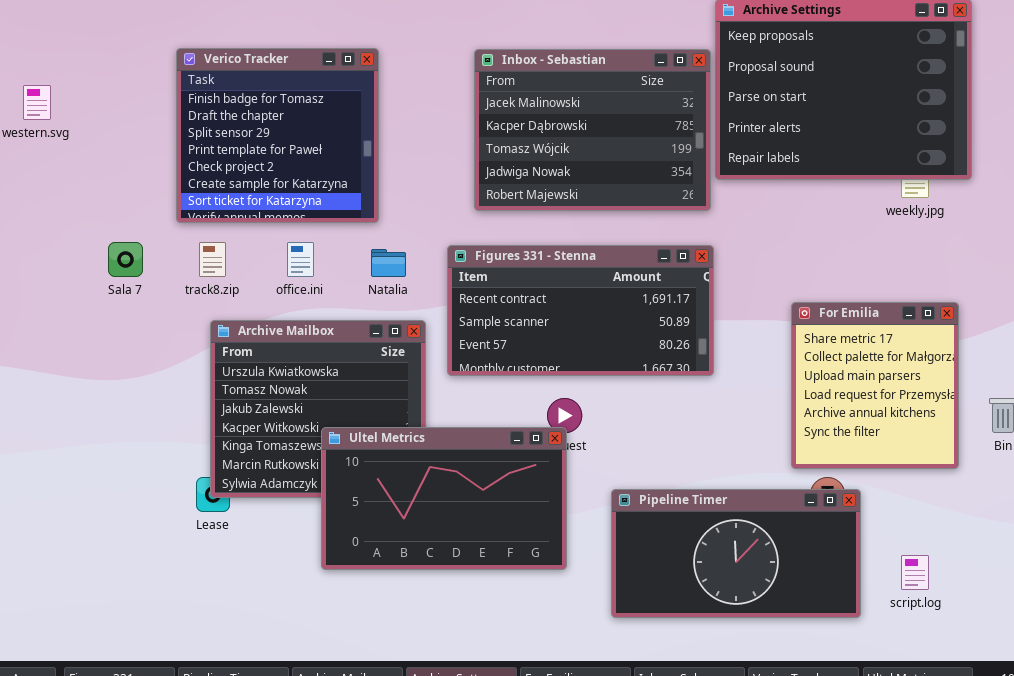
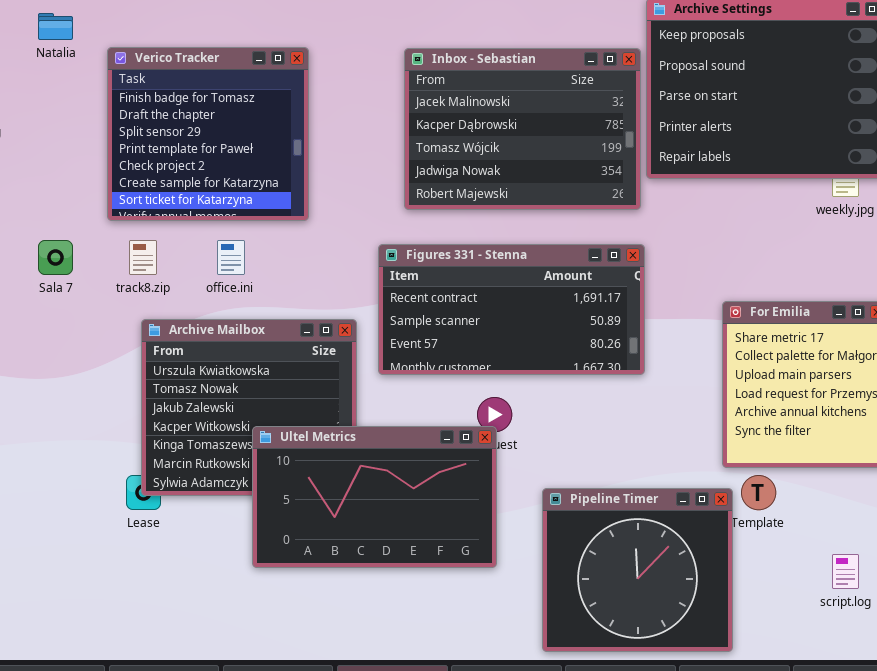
Natalia: [371,249,406,277] -> [38,13,73,40], moved
Pipeline Timer: [611,489,861,618] -> [542,488,733,652], resized

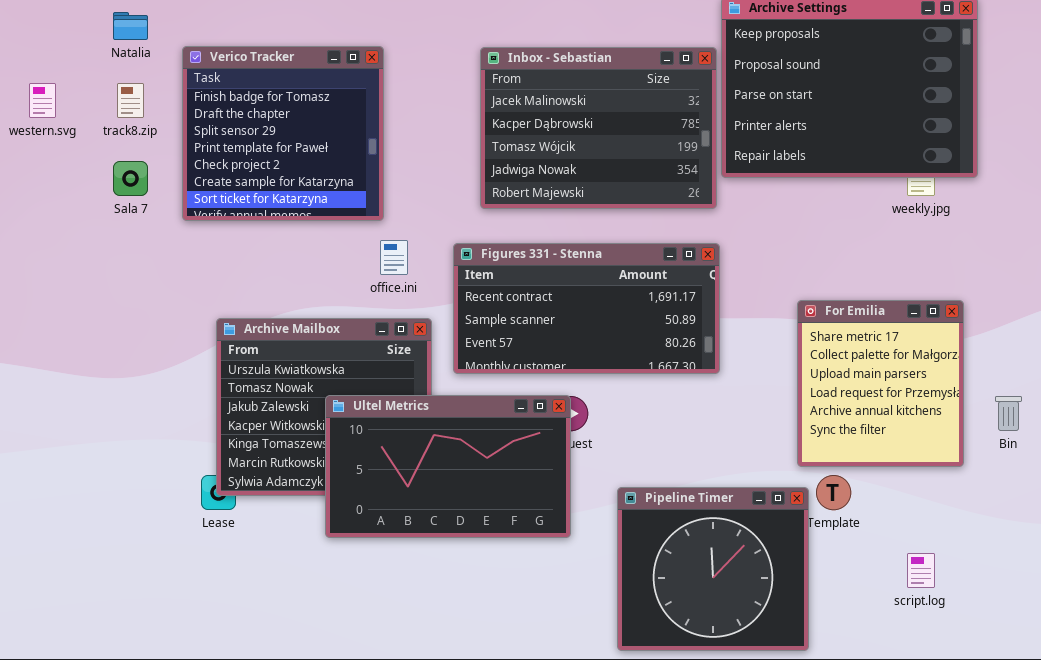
Sala 7: [38,240,73,275] -> [113,161,148,196], moved
track8.zip: [129,240,157,275] -> [117,83,144,118], moved
office.ini: [217,240,245,275] -> [380,240,408,275], moved
Ultel Metrics: [252,426,497,568] -> [325,395,571,538], moved

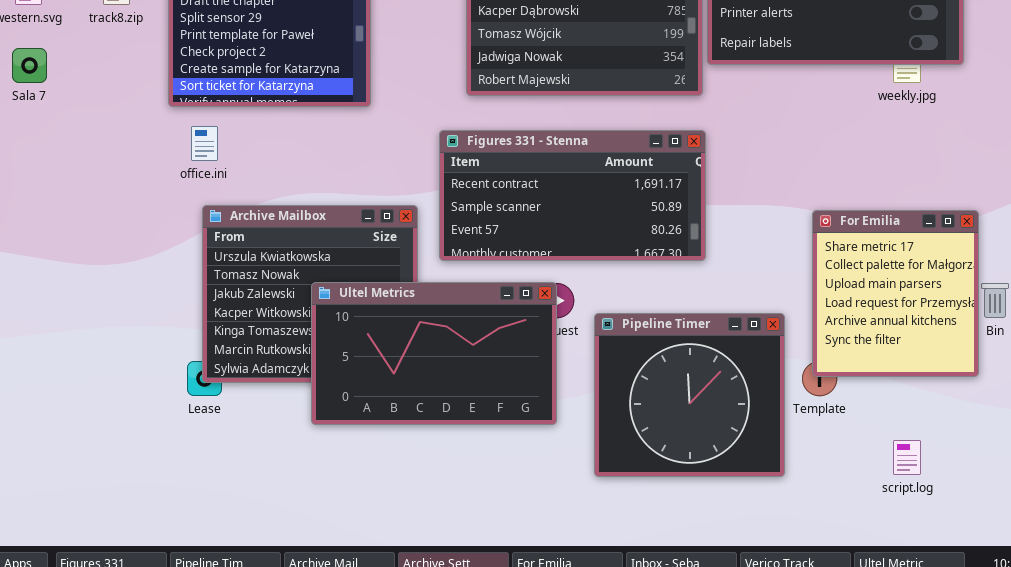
Sala 7: [113,161,148,196] -> [12,48,47,83], moved
office.ini: [380,240,408,275] -> [191,126,218,161], moved
For Emilia: [797,300,964,467] -> [812,210,979,377], moved
Pipeline Timer: [617,487,809,651] -> [594,313,785,477], moved

